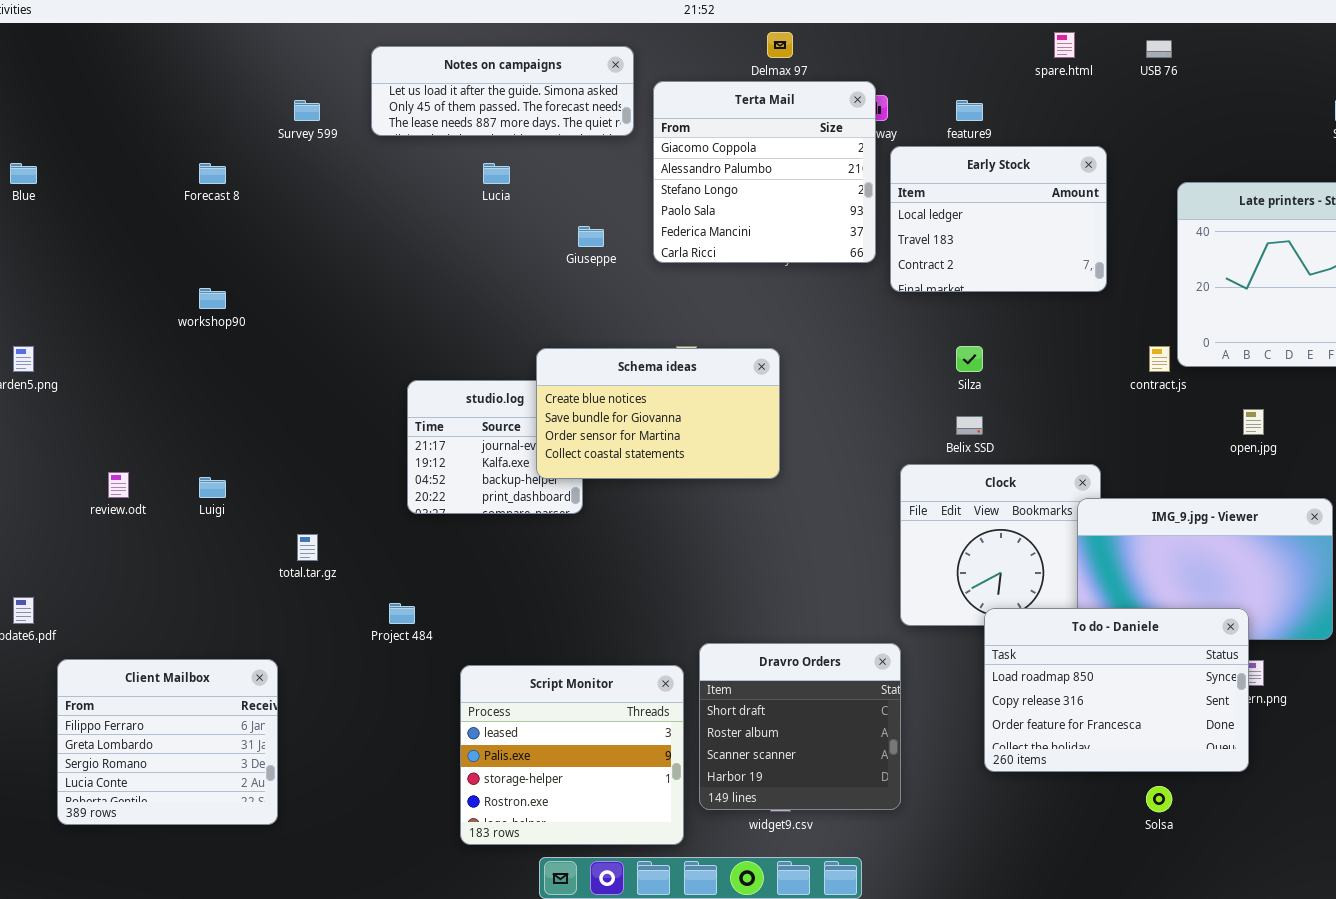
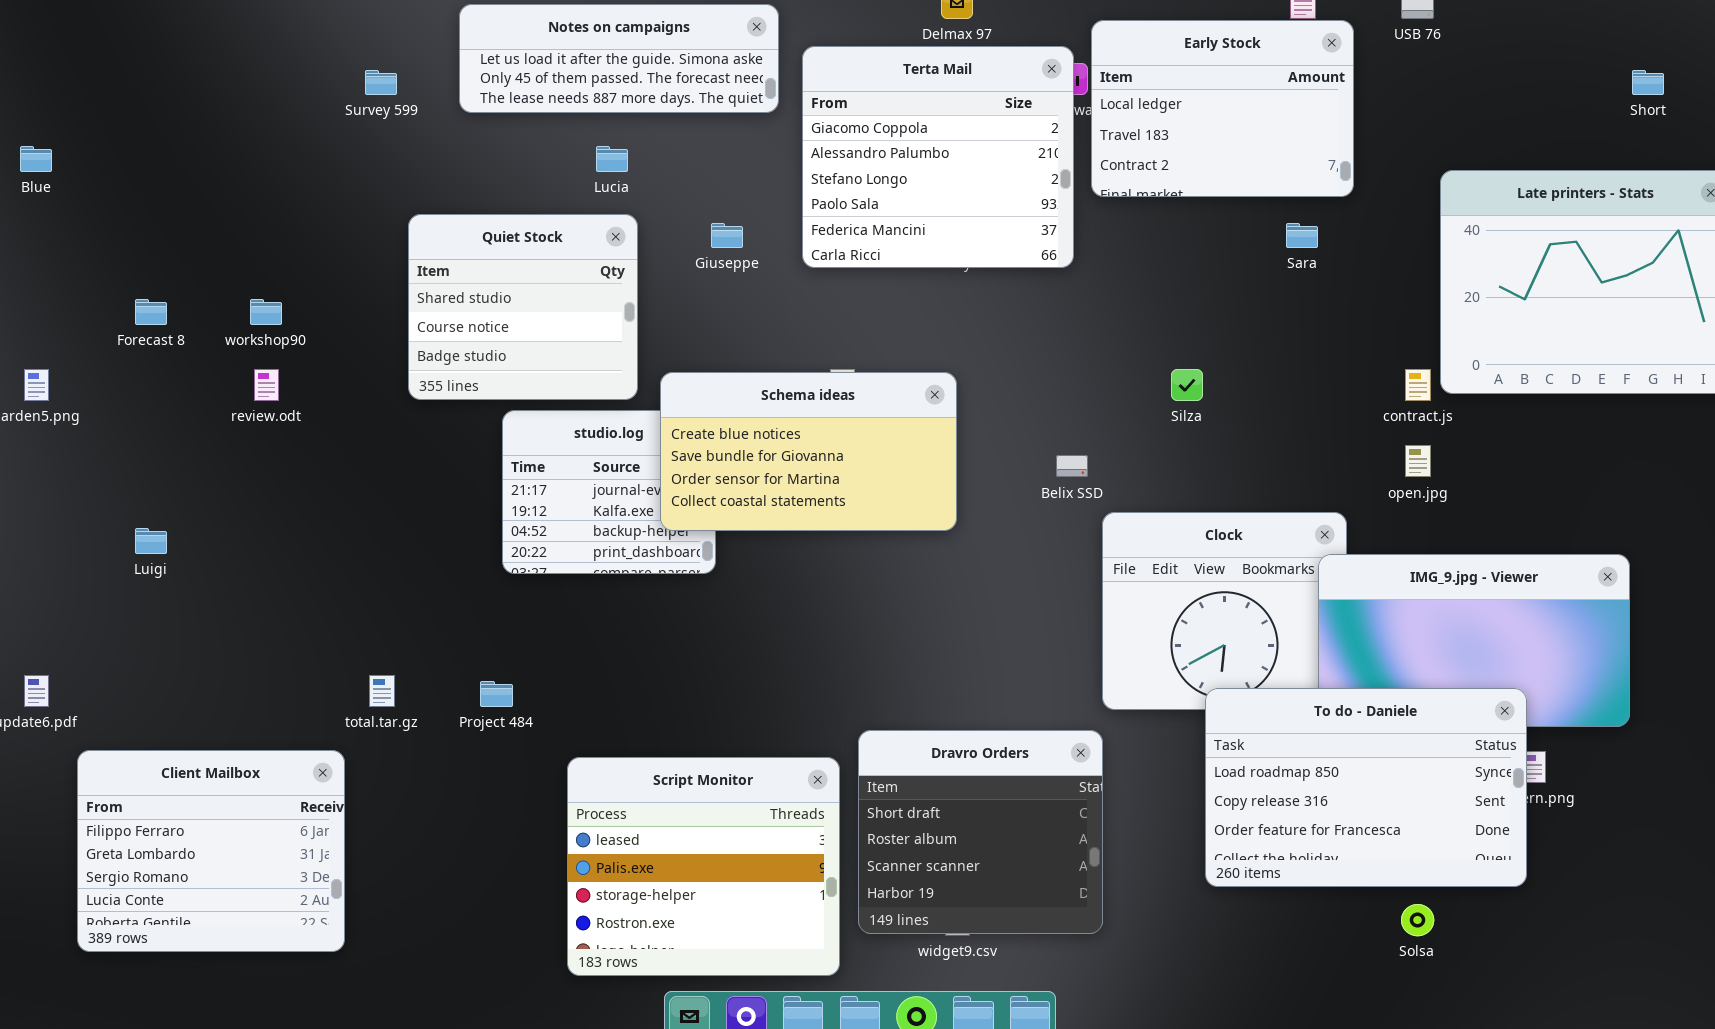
Early Stock: [890,146,1107,292] -> [1091,20,1354,197], moved
Forecast 8: [199,163,226,184] -> [135,299,167,325], moved
Quiet Stock: none -> [408,214,638,400], opened
open.jpg: [1243,409,1264,435] -> [1405,445,1431,477], moved
Belix SSD: [956,416,983,435] -> [1056,455,1088,477], moved
review.odt: [108,472,129,498] -> [254,369,279,401], moved
Luigi: [199,477,226,498] -> [135,528,167,554], moved
total.tar.gz: [297,534,318,561] -> [369,675,395,707], moved

